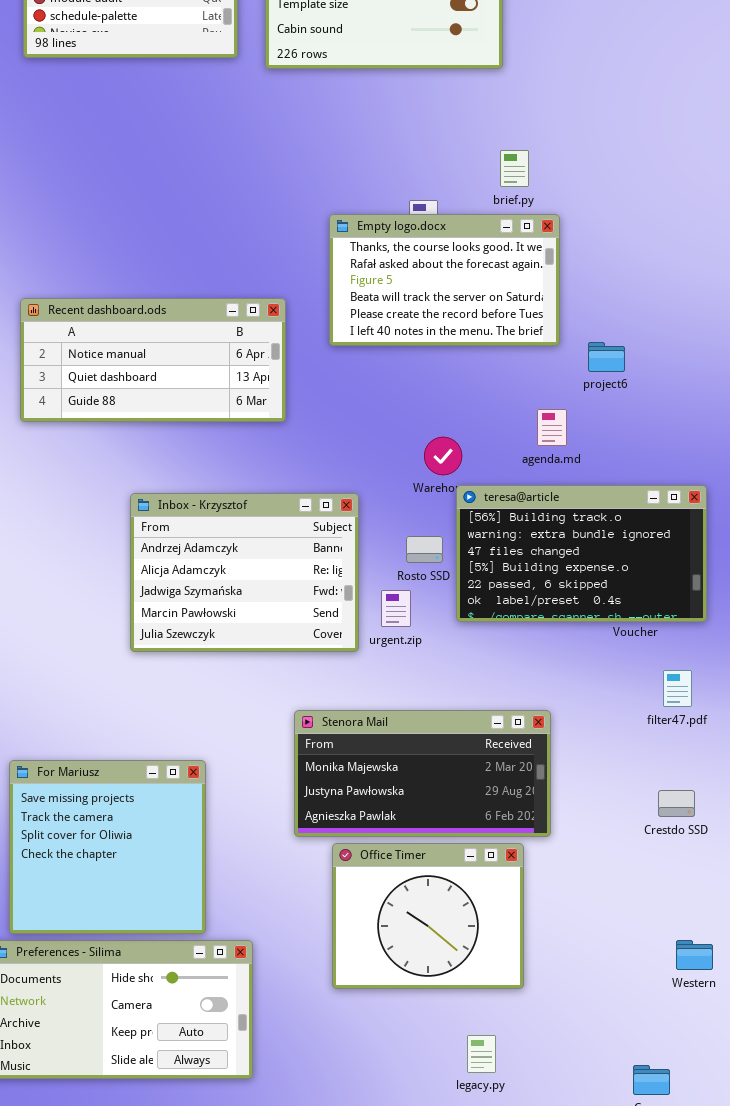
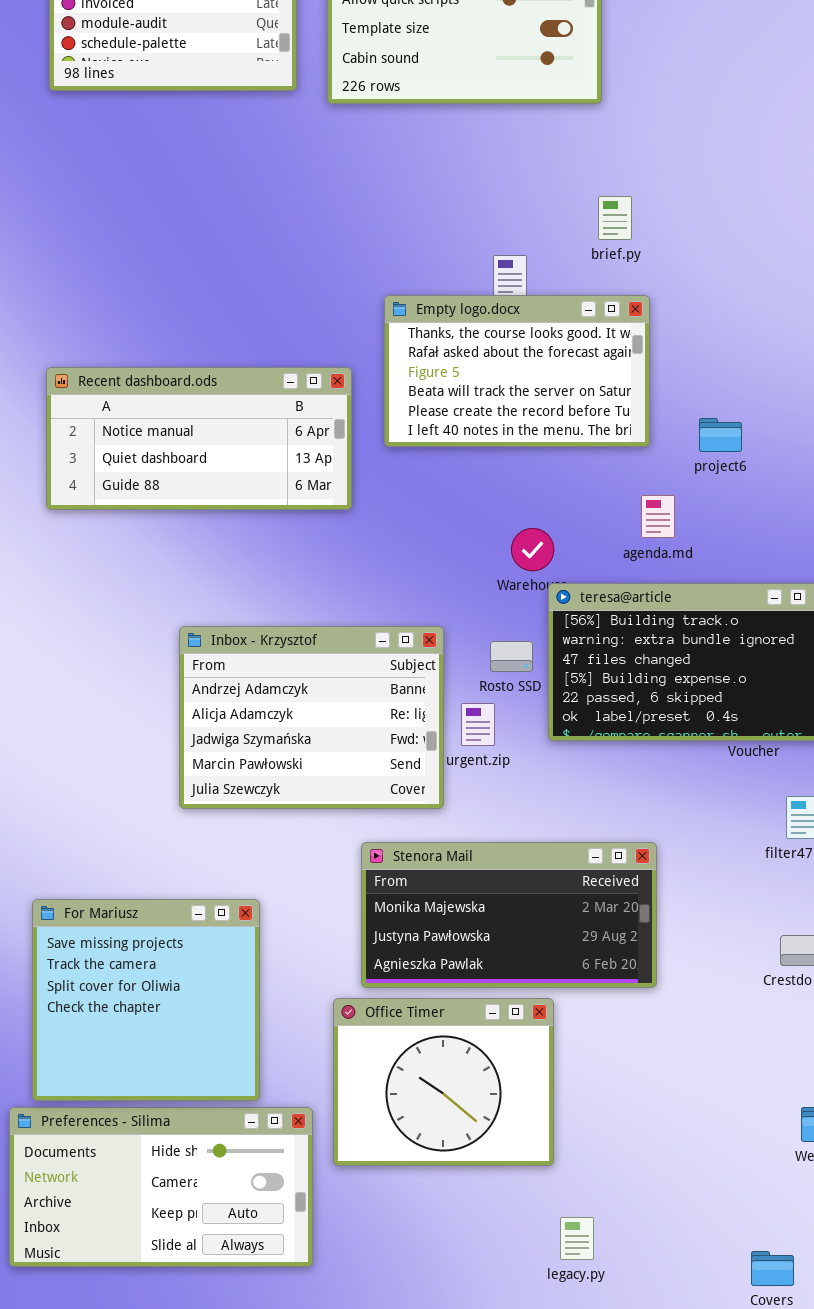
Empty logo.docx: [329,214,560,346] -> [384,295,650,447], moved
Inbox - Krzysztof: [130,493,359,652] -> [179,626,444,809], moved
Office Timer: [332,843,524,989] -> [333,998,554,1166], moved

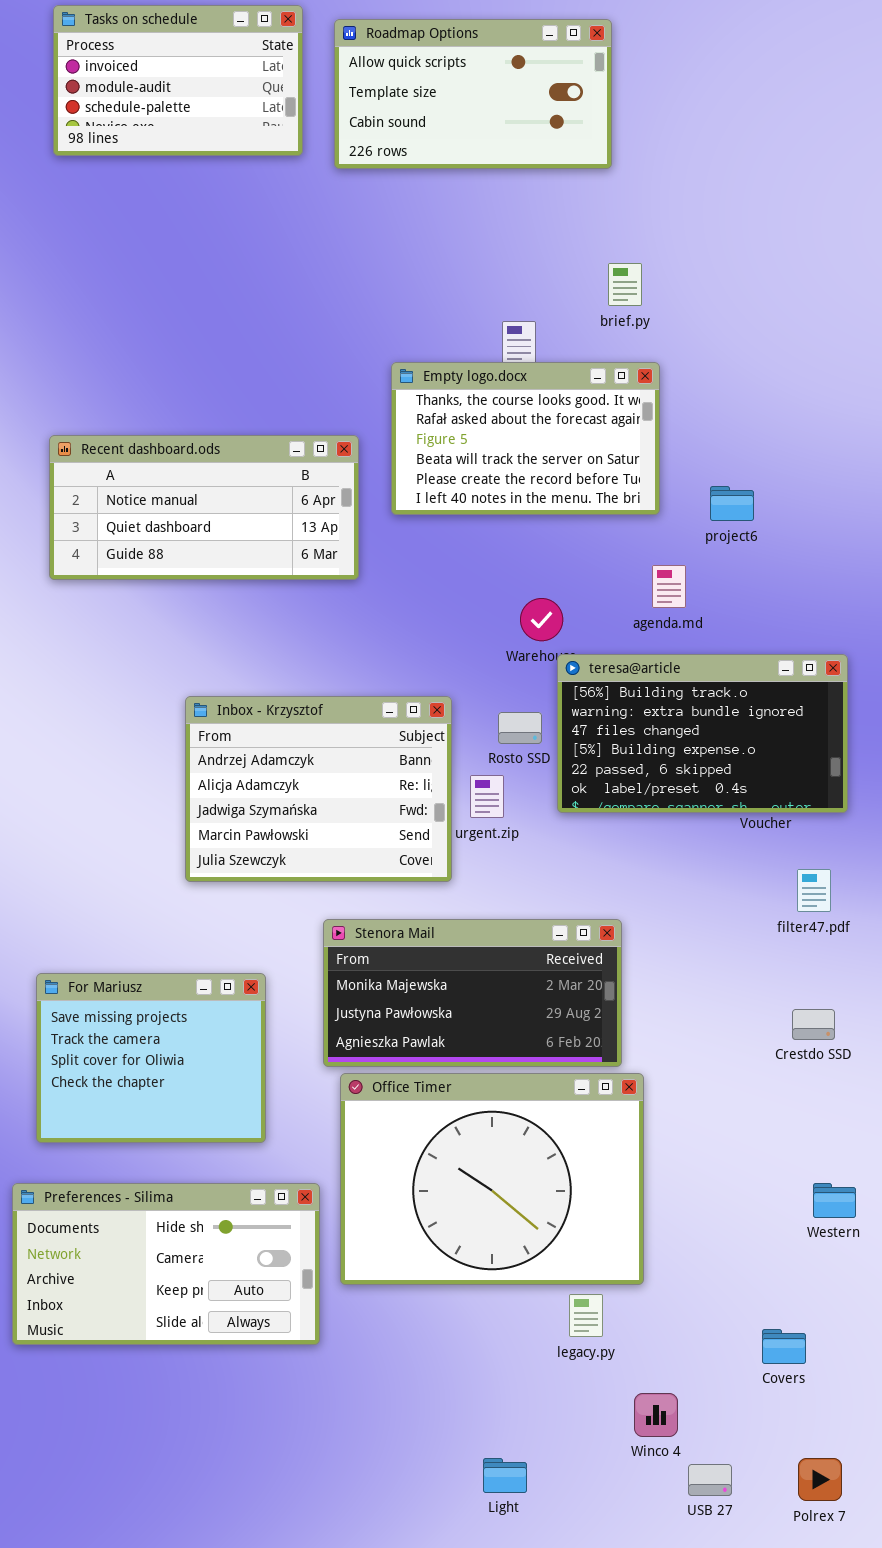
Stenora Mail: [361,842,657,988] -> [323,919,622,1067], moved
For Mariusz: [32,899,260,1101] -> [36,973,266,1143], resized
Office Timer: [333,998,554,1166] -> [340,1073,644,1285], resized

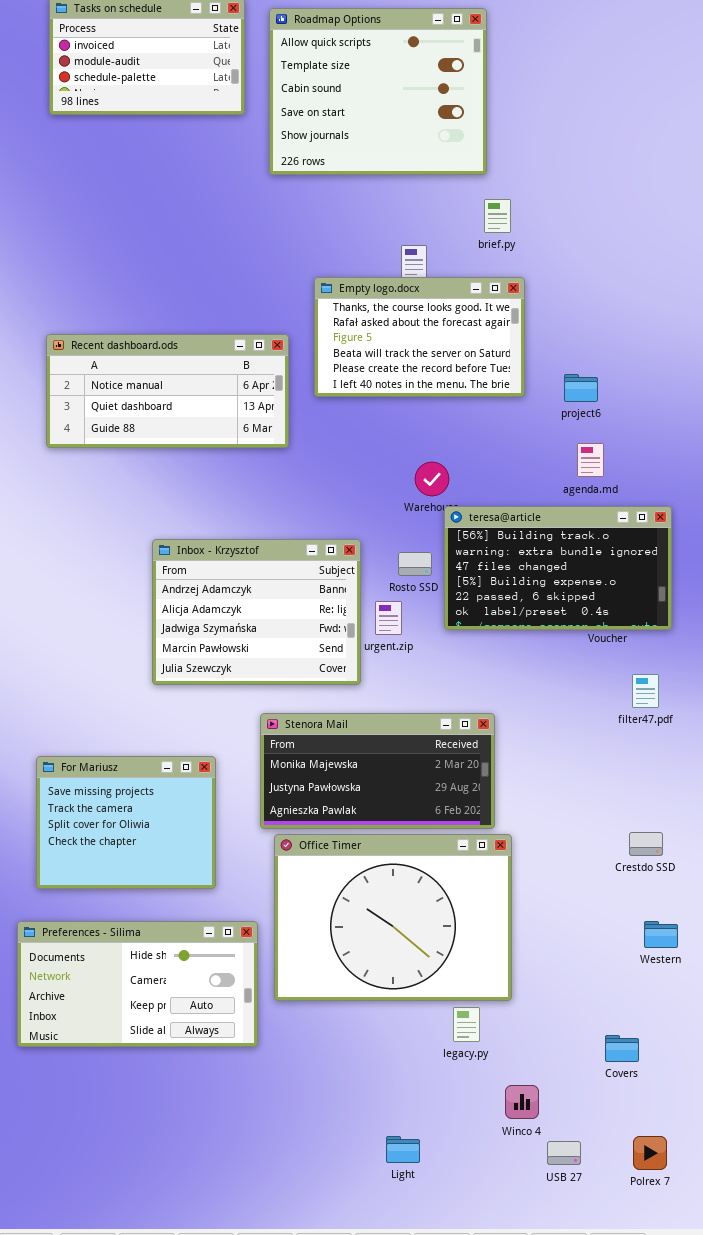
Roadmap Options: [334,19,612,169] -> [269,8,487,175], resized
agenda.md: [652,565,686,608] -> [577,443,604,477], moved
Crestdo SSD: [792,1009,835,1040] -> [629,832,663,856], moved

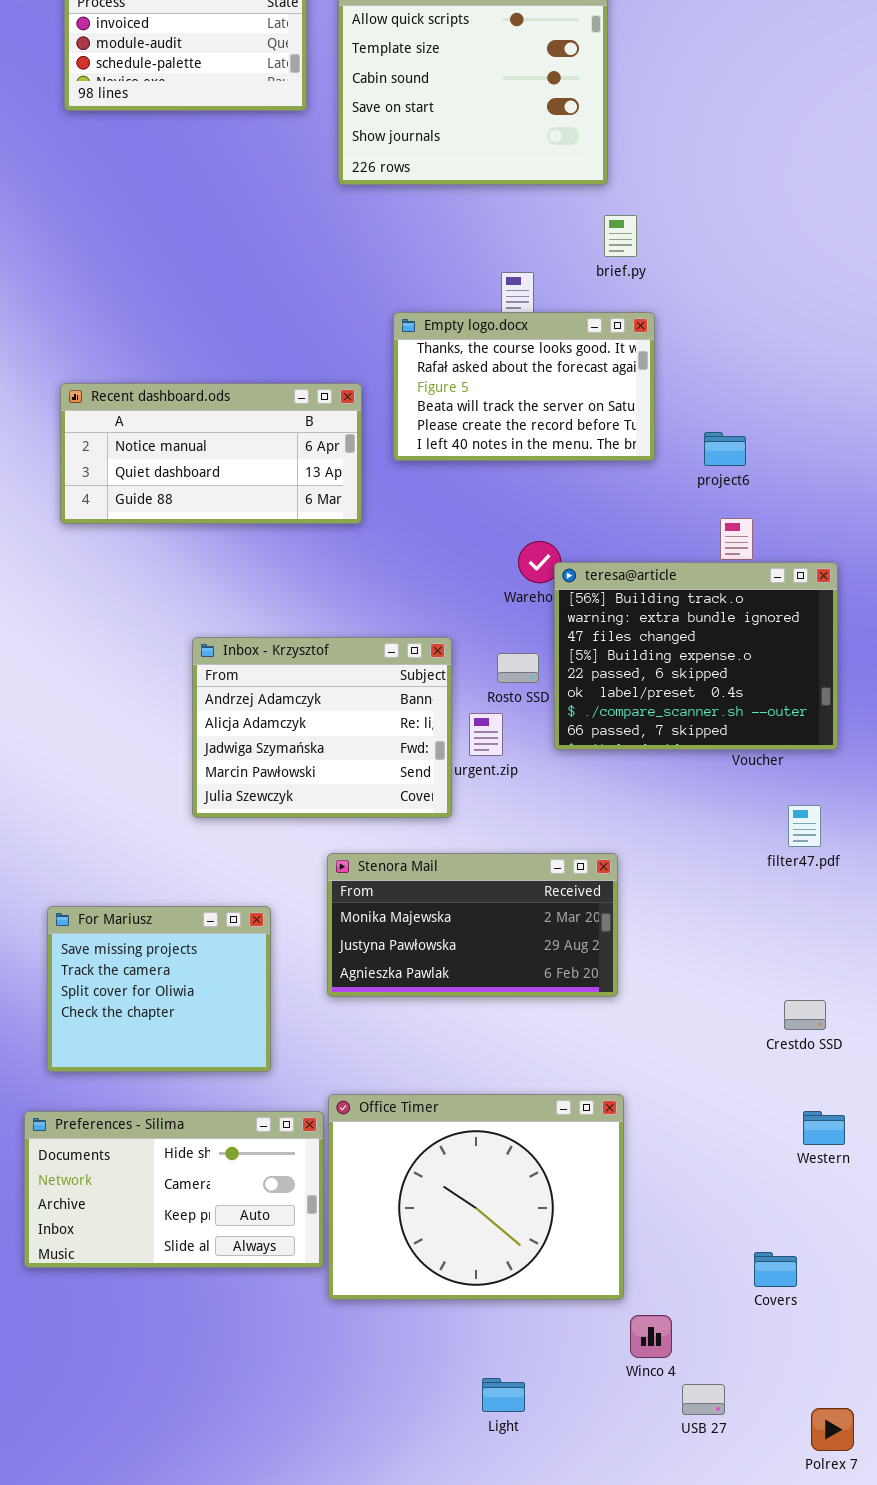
teresa@article: [444,506,672,630] -> [554,562,838,750], resized
Office Timer: [274,834,512,1001] -> [328,1094,624,1300], moved
Polrex 7: [633,1136,667,1170] -> [811,1408,854,1451], moved

